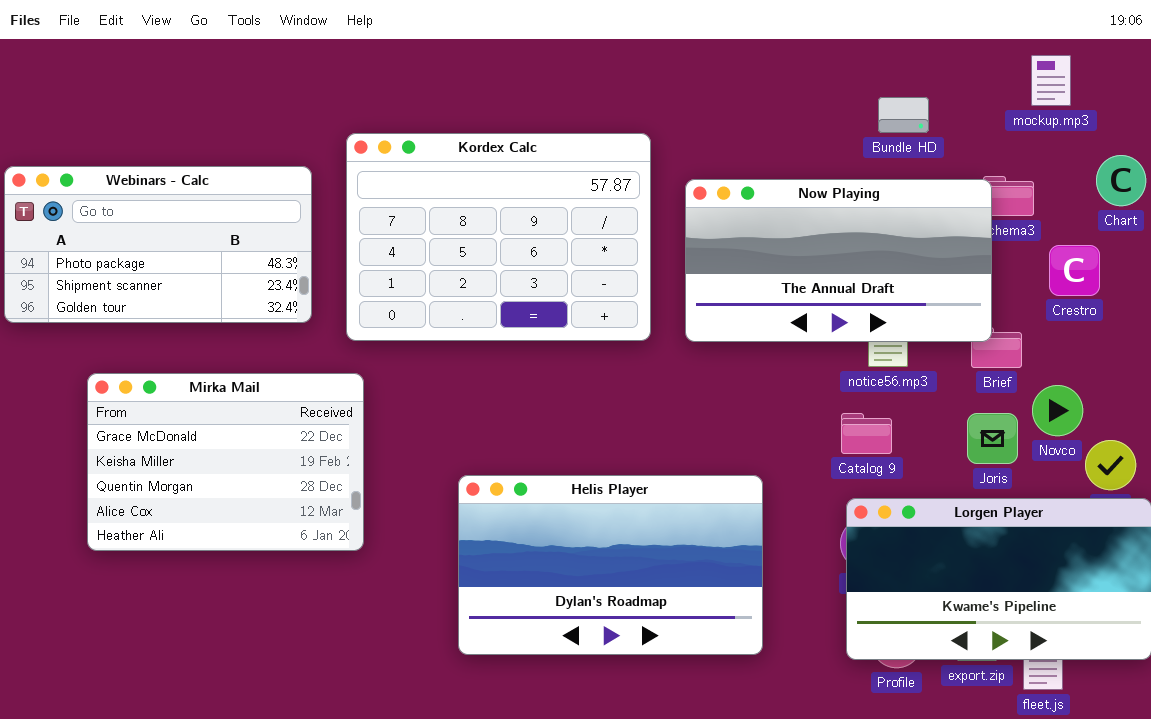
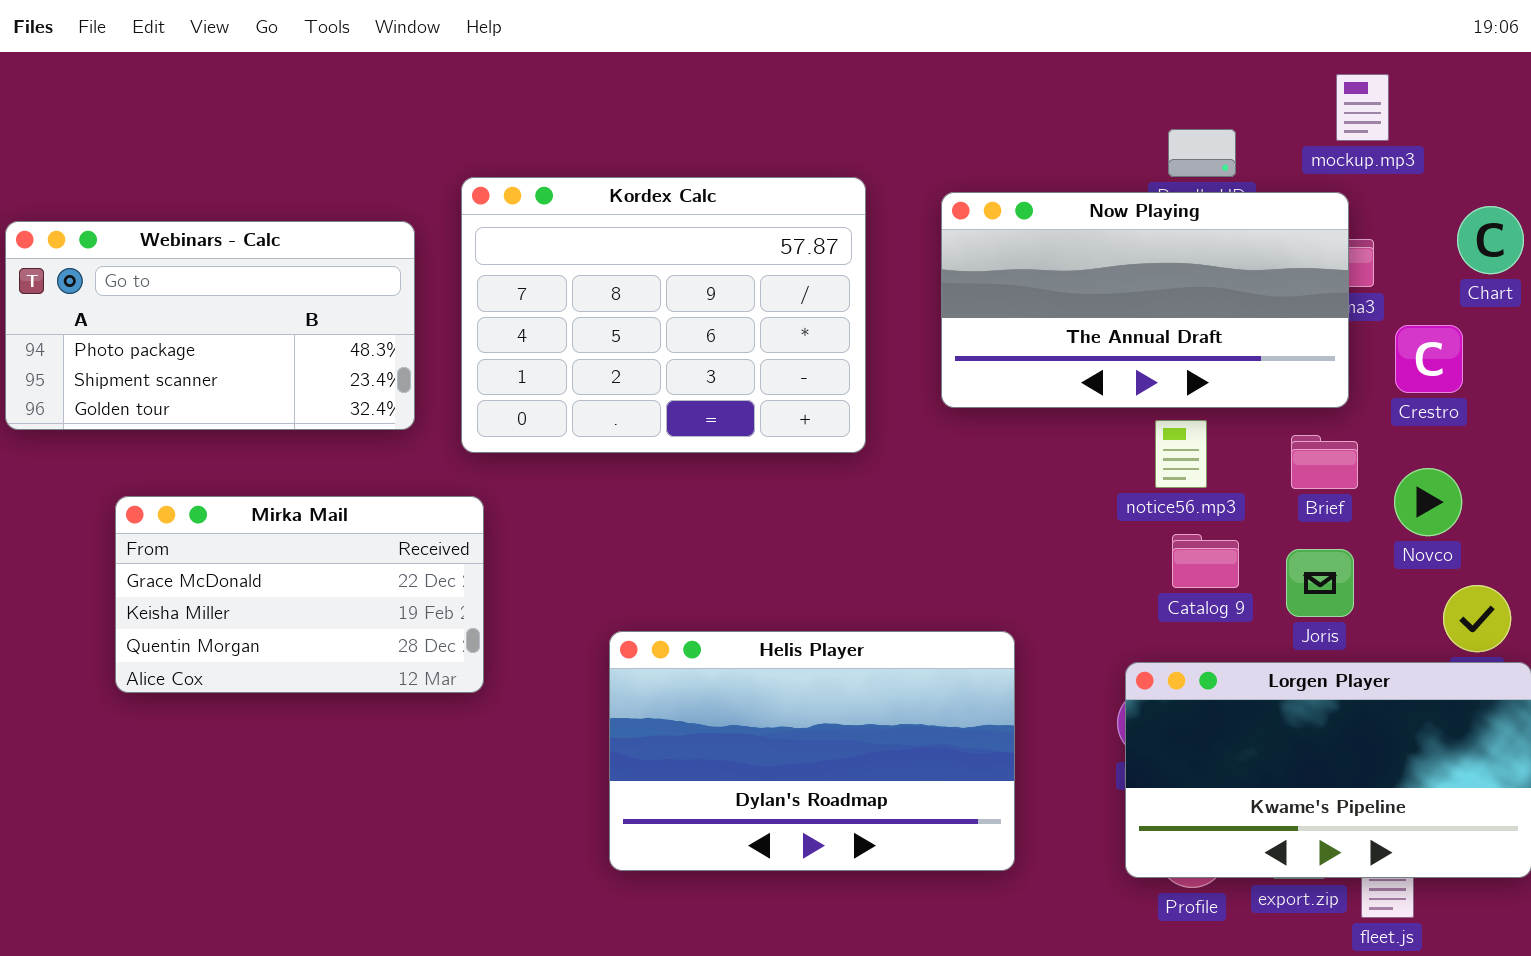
mockup.mp3: [1031,55,1071,106] -> [1336,74,1389,141], moved
Now Playing: [685,179,992,342] -> [941,192,1349,408], moved
Mirka Mail: [87,373,364,551] -> [115,496,484,693], resized
Novco: [1032,385,1083,436] -> [1394,468,1462,536], moved
Catalog 9: [841,413,892,454] -> [1172,534,1239,588], moved

